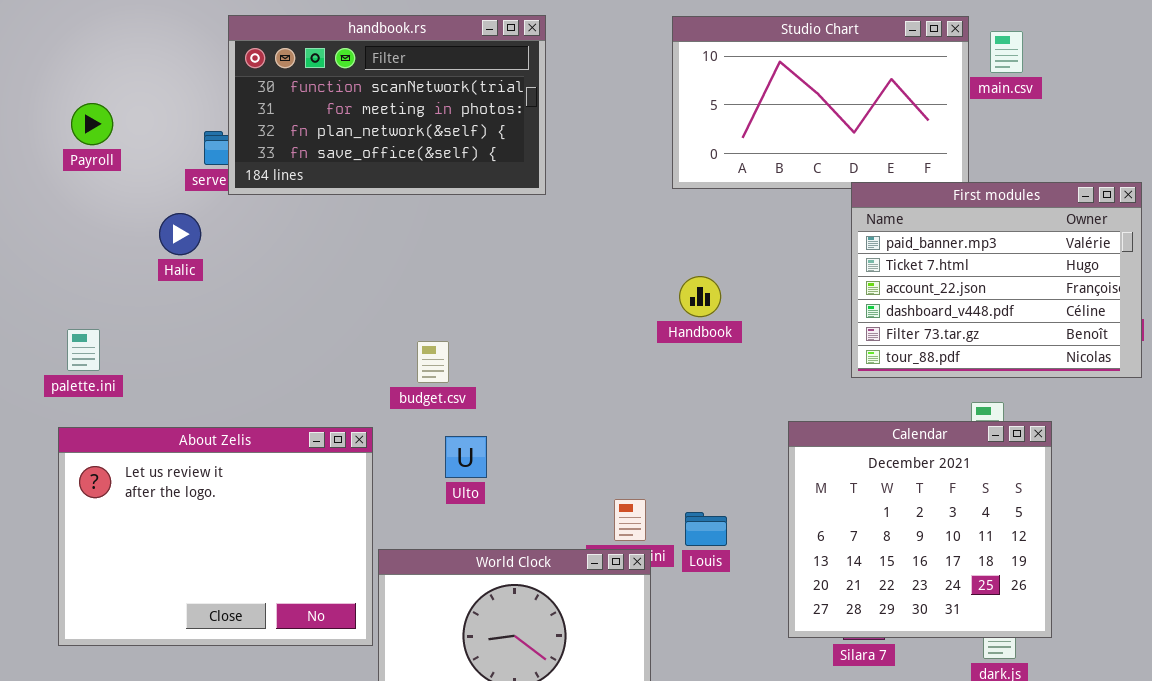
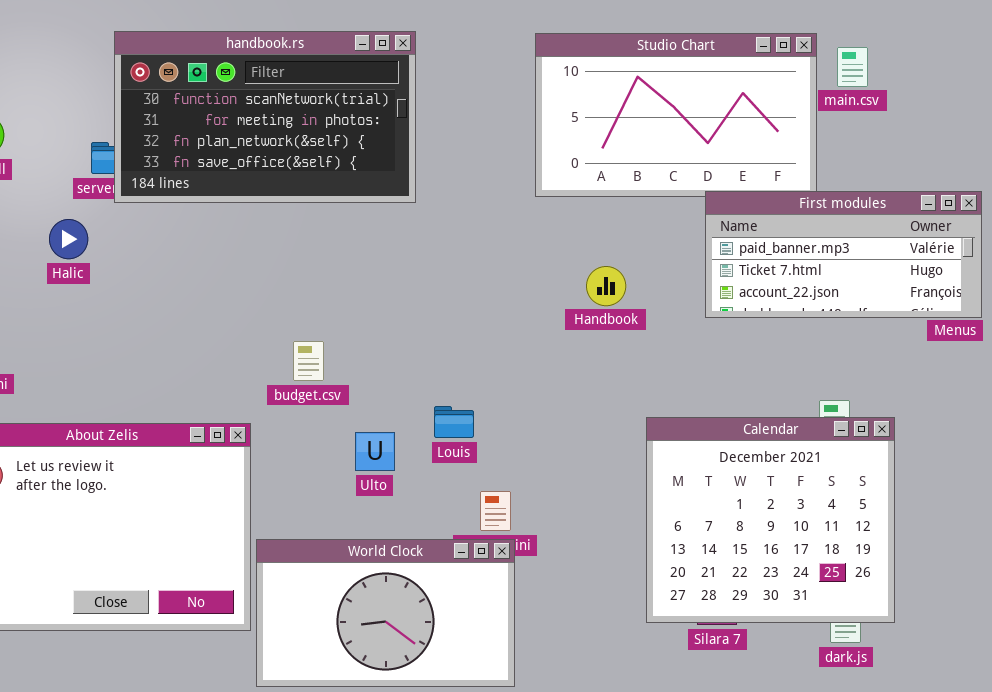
First modules: [851,182,1142,378] -> [705,191,982,318], resized
Handbook: [679,276,721,317] -> [586,266,626,306], moved
Ulto: [445,436,487,478] -> [355,432,395,471], moved
Louis: [685,512,727,546] -> [434,406,474,438], moved

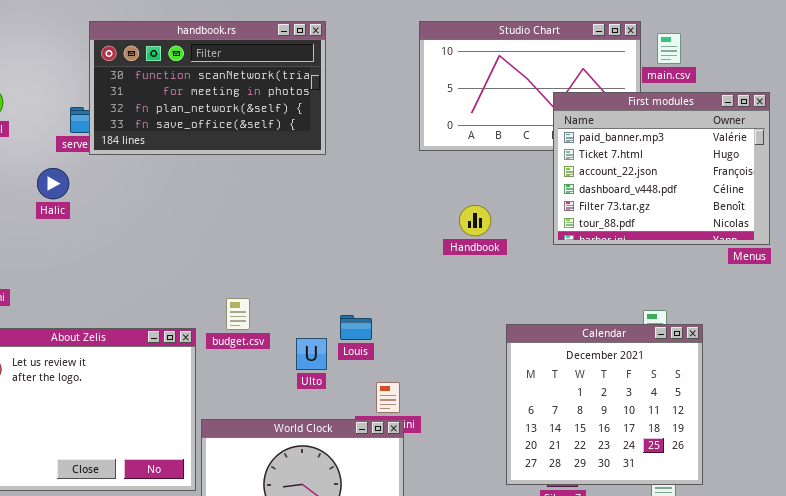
First modules: [705,191,982,318] -> [553,92,770,245], resized
budget.csv: [293,341,324,381] -> [226,298,250,330], moved
Ulto: [355,432,395,471] -> [296,338,327,370], moved

